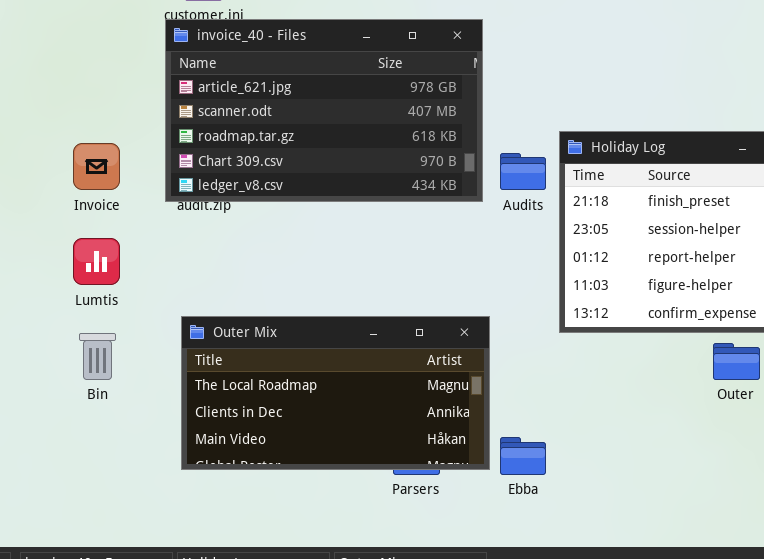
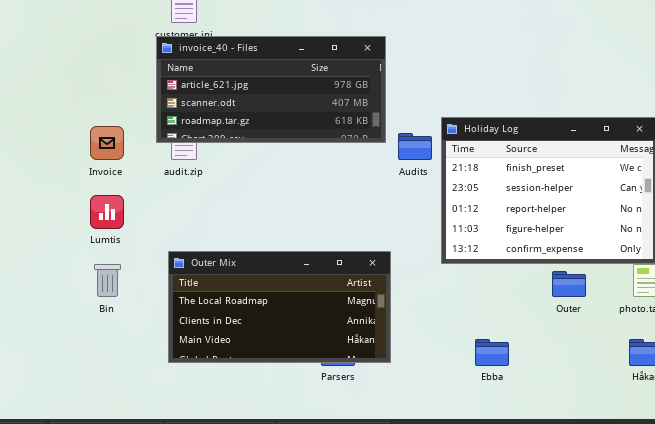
invoice_40 - Files: [165,19,483,202] -> [156,36,386,143], resized
Ebba: [500,437,546,475] -> [475,339,509,366], moved

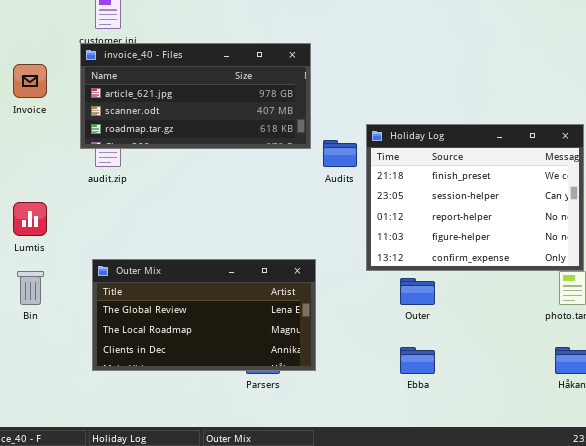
Invoice: [90,126,124,160] -> [13,64,47,98], moved
Outer Mix: [168,251,391,363] -> [92,259,316,371], scrolled up 1 row
Outer: [552,271,586,297] -> [400,278,435,305], moved

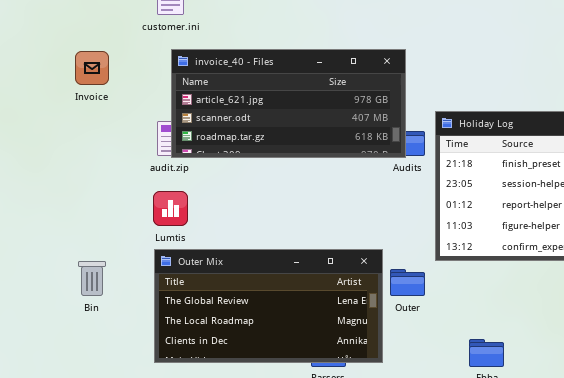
invoice_40 - Files: [80,43,311,149] -> [171,49,406,158], moved
Lumtis: [13,202,47,236] -> [153,191,188,226], moved
Outer: [400,278,435,305] -> [390,269,425,296], moved

